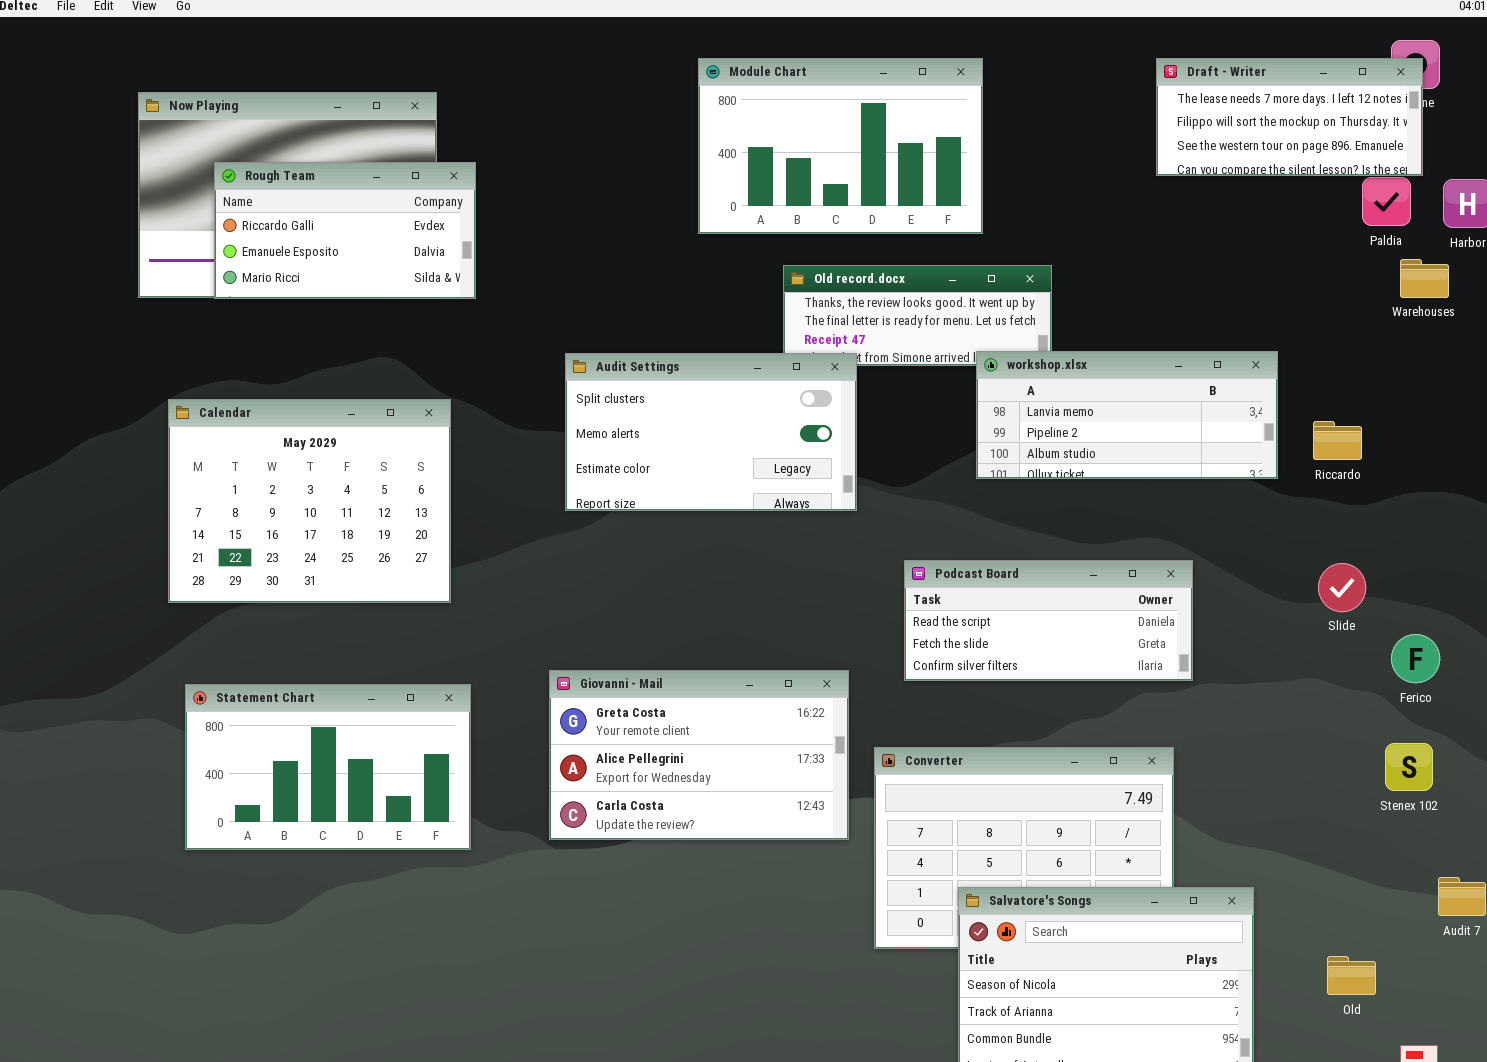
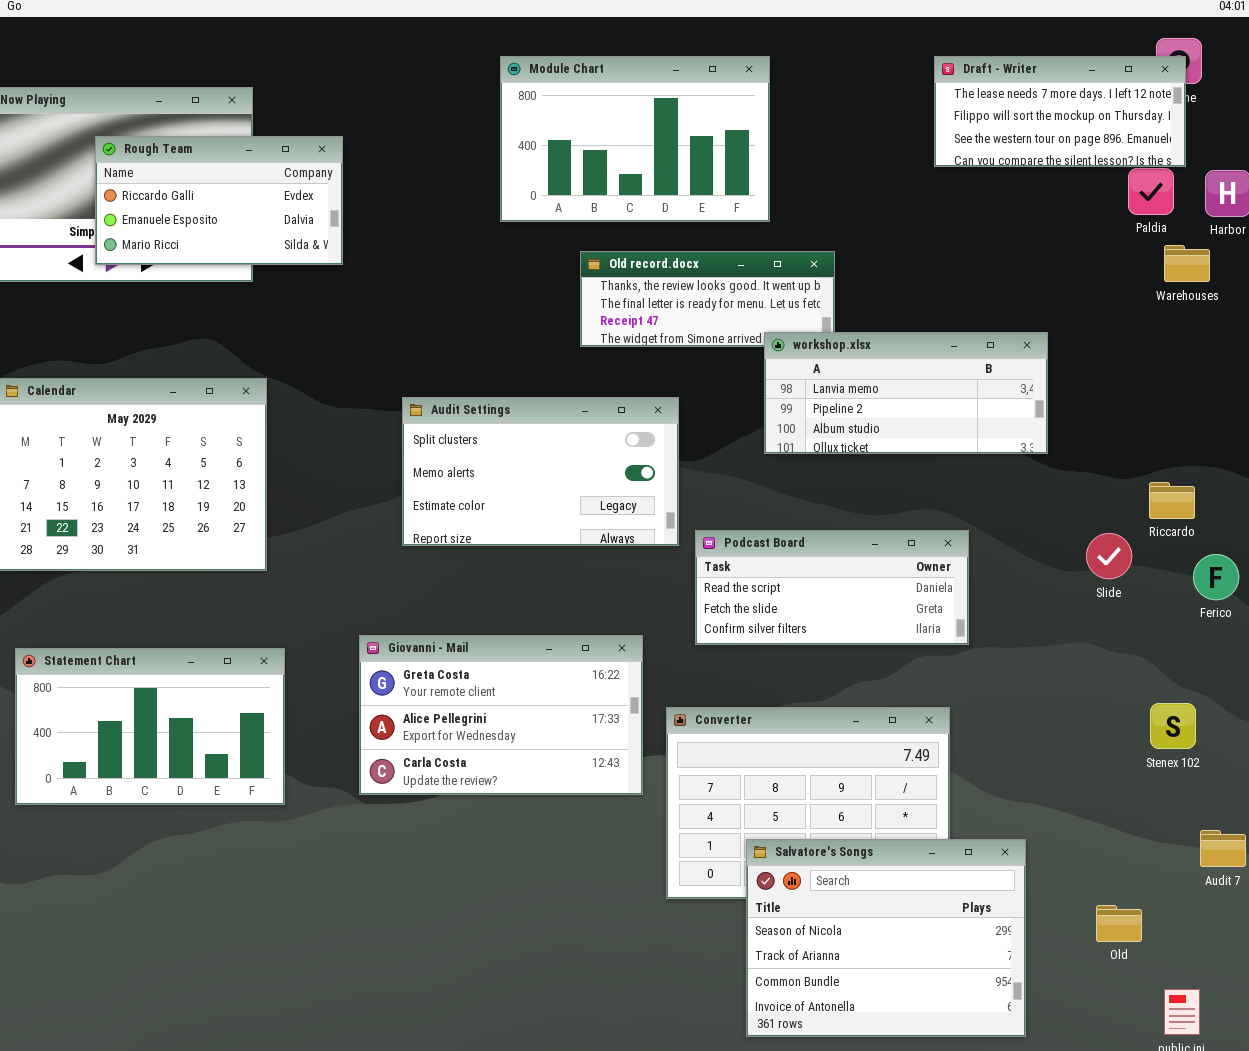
Rough Team: [214,162,476,299] -> [95,136,343,265], moved
Audit Settings: [565,353,857,511] -> [402,397,679,546], moved
Riccardo: [1313,421,1362,460] -> [1149,482,1195,519], moved
Ferico: [1391,634,1440,683] -> [1193,554,1239,600], moved

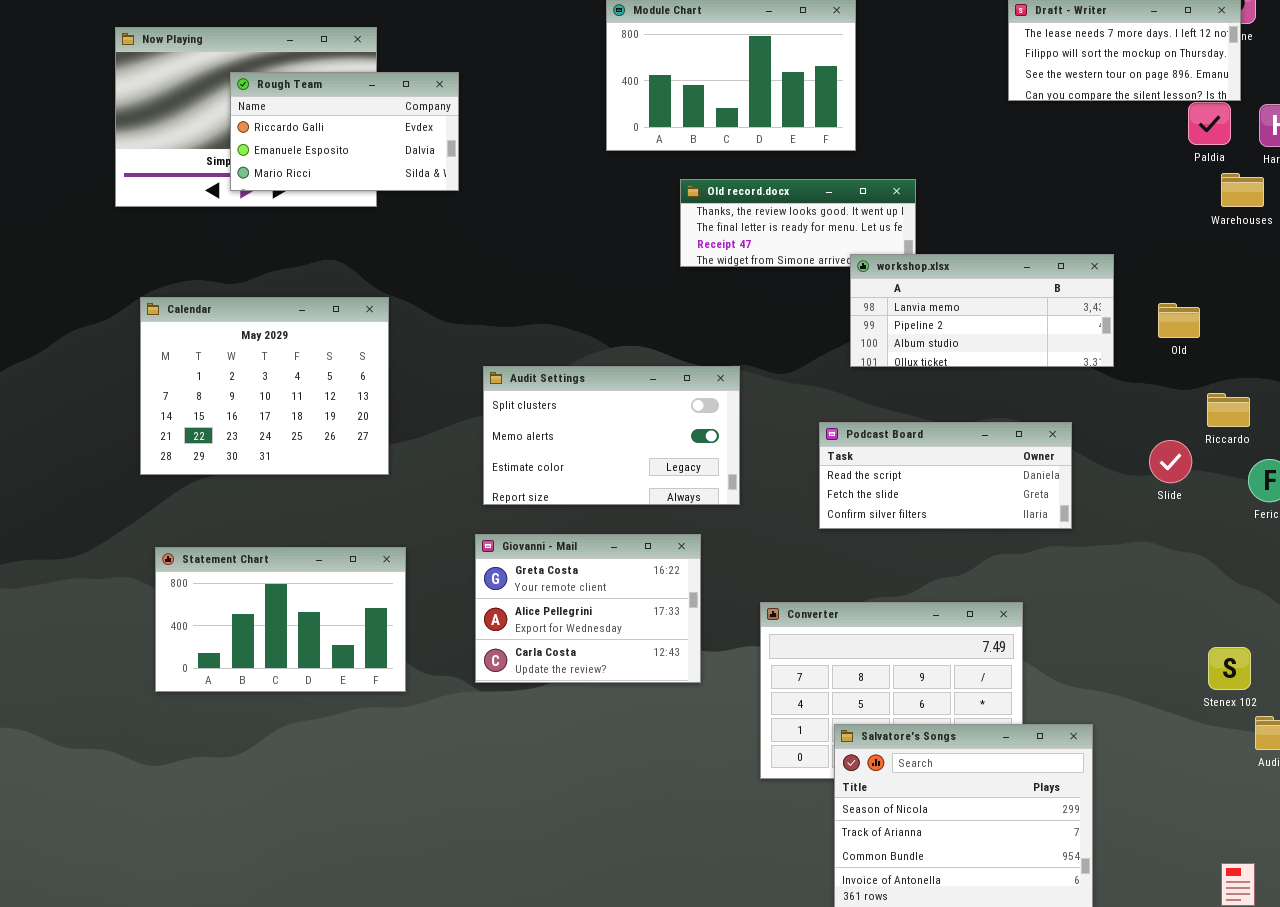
Audit Settings: [402,397,679,546] -> [483,366,740,505], moved
Podcast Board: [695,530,969,645] -> [819,422,1072,529], moved
Giovanni - Mail: [359,635,643,795] -> [475,534,701,683], resized
Stenex 102: [1150,703,1196,749] -> [1208,647,1251,690], moved
Old: [1096,905,1142,942] -> [1158,303,1200,338], moved

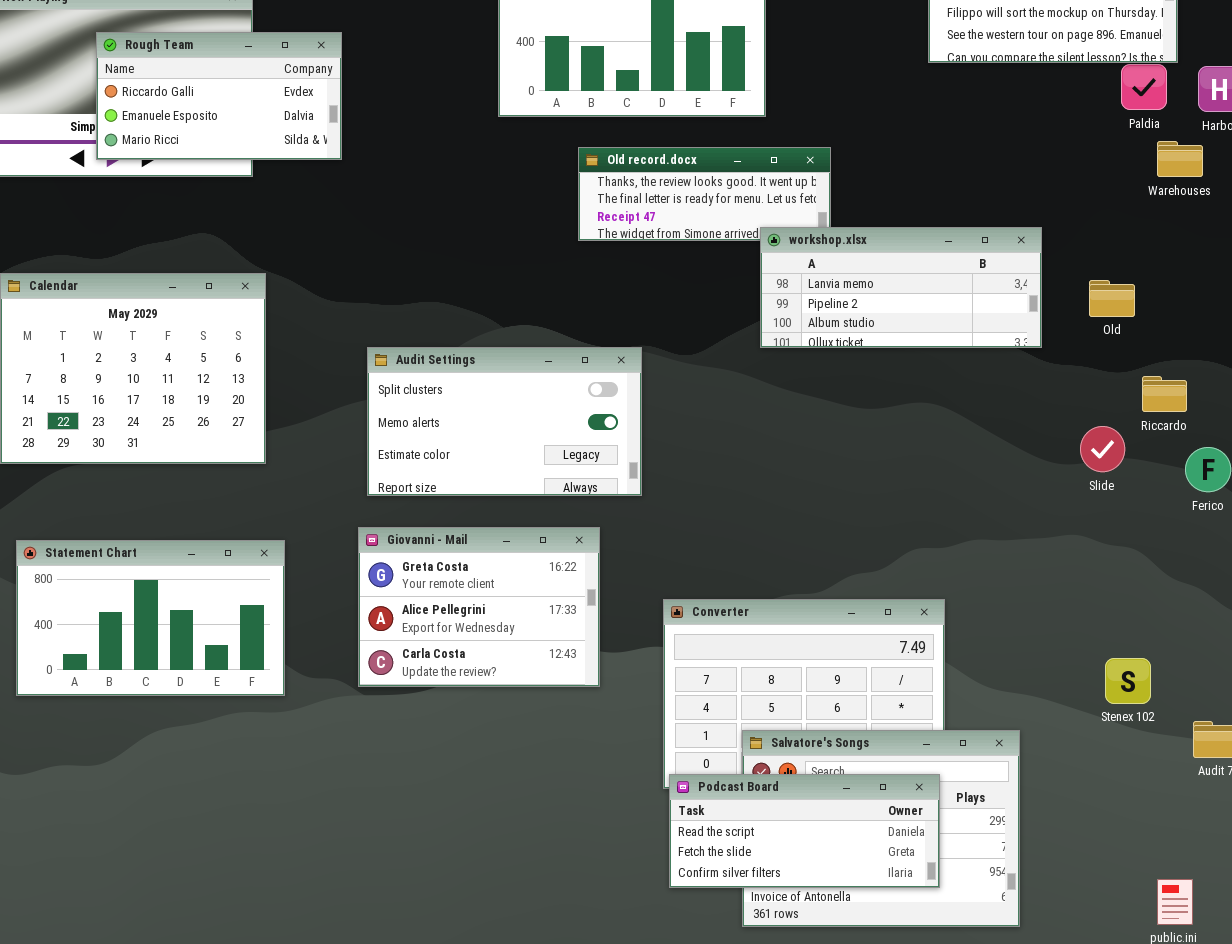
Podcast Board: [819,422,1072,529] -> [669,774,940,888], moved
Stenex 102: [1208,647,1251,690] -> [1105,658,1151,704], moved

